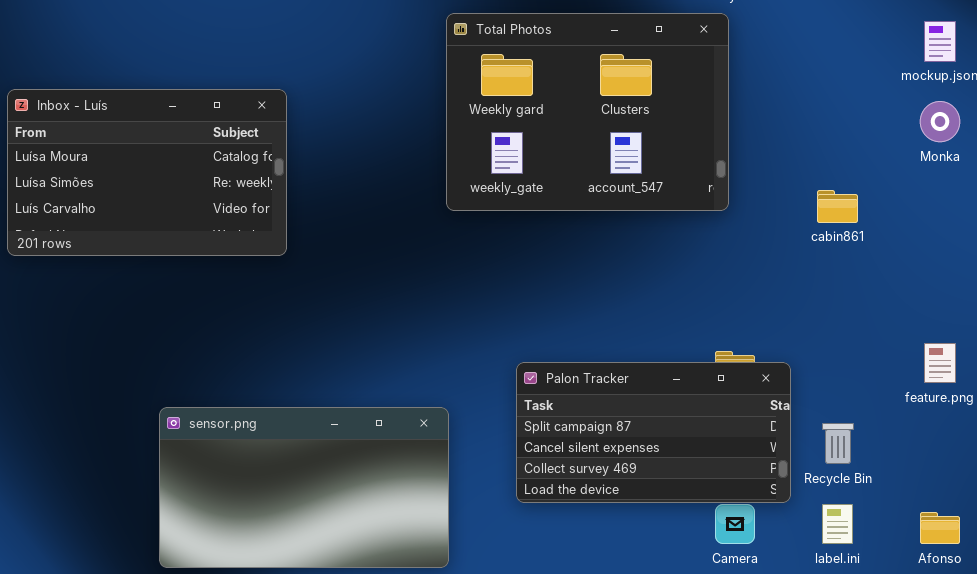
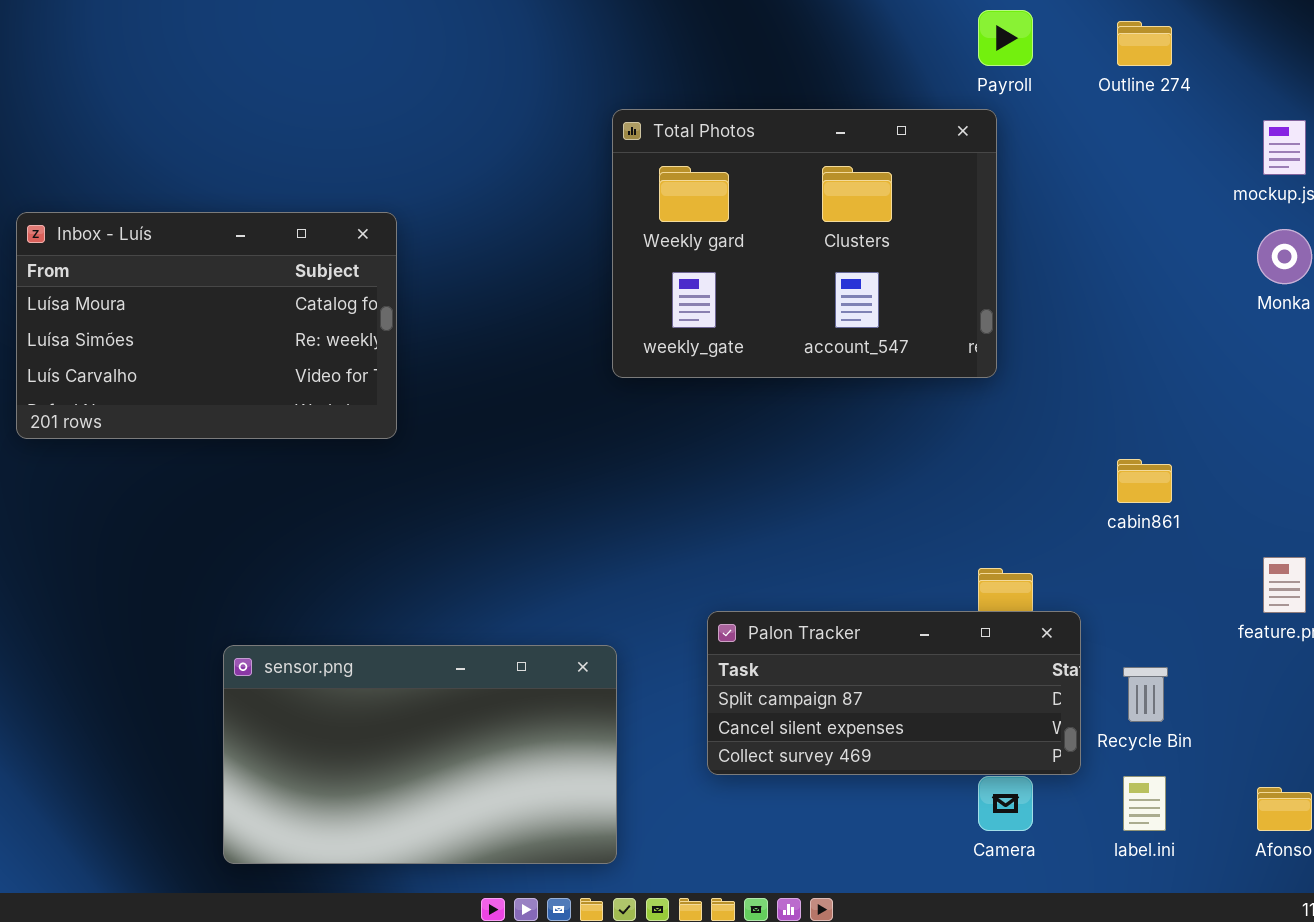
cabin861: [817,190,858,223] -> [1117,459,1172,503], moved
Palon Tracker: [516,362,791,503] -> [707,611,1081,775], resized

